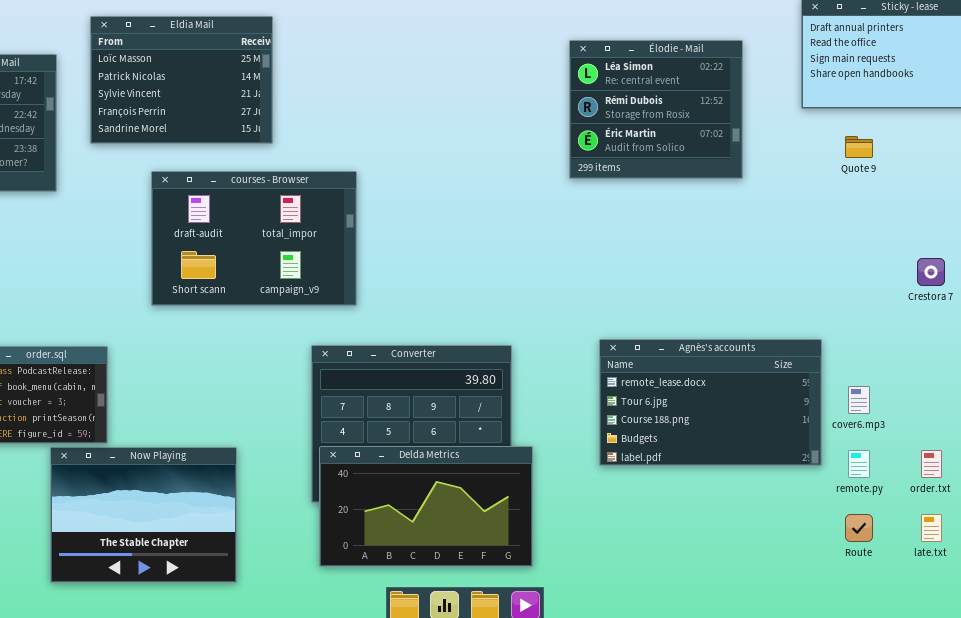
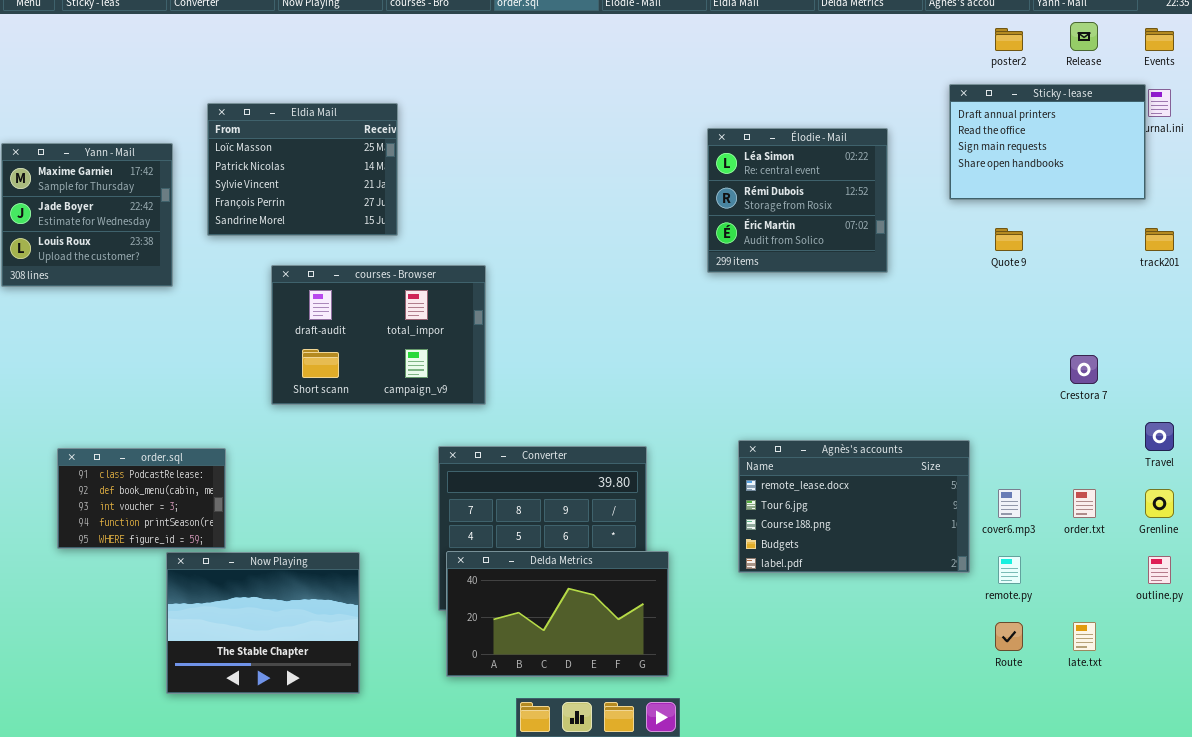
order.txt: [921,450,942,478] -> [1073,489,1096,518], moved

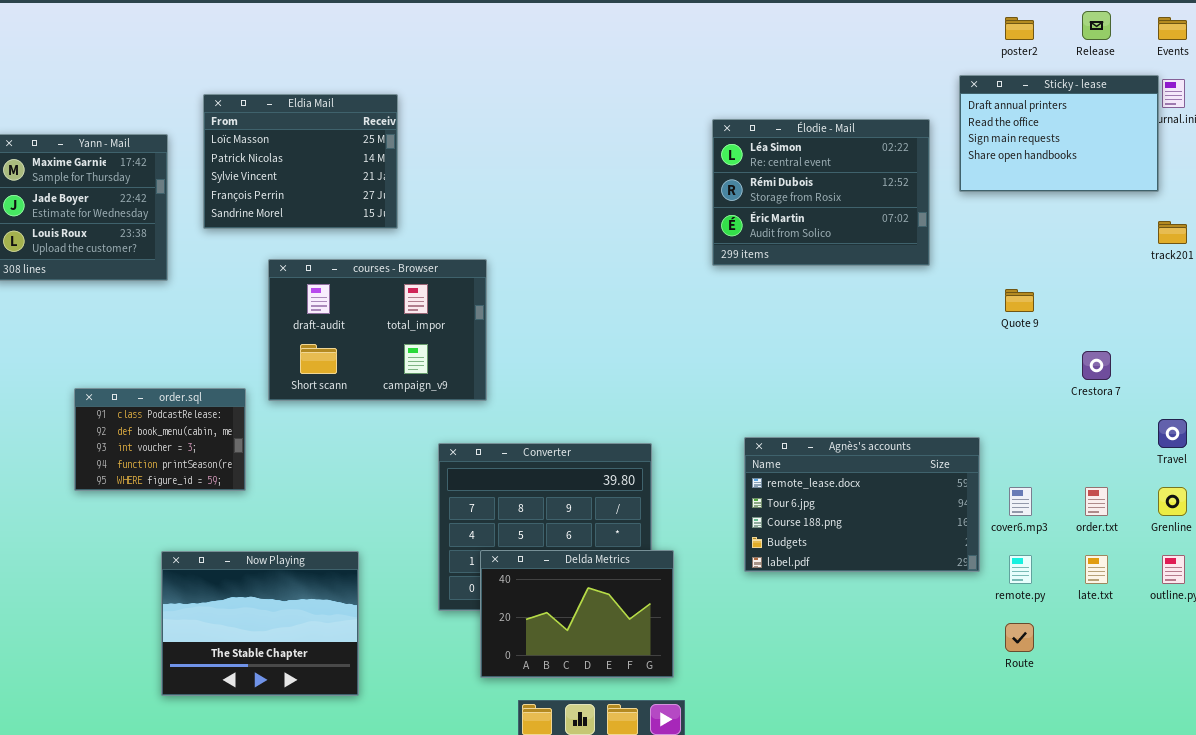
Élodie - Mail: [707,128,888,273] -> [712,119,930,266], resized
Quote 9: [995,228,1023,251] -> [1005,289,1034,312], moved
order.sql: [57,448,226,549] -> [74,388,246,491], moved
Delda Metrics: [446,551,669,677] -> [480,550,674,678], resized
late.txt: [1073,622,1096,651] -> [1085,555,1108,584], moved

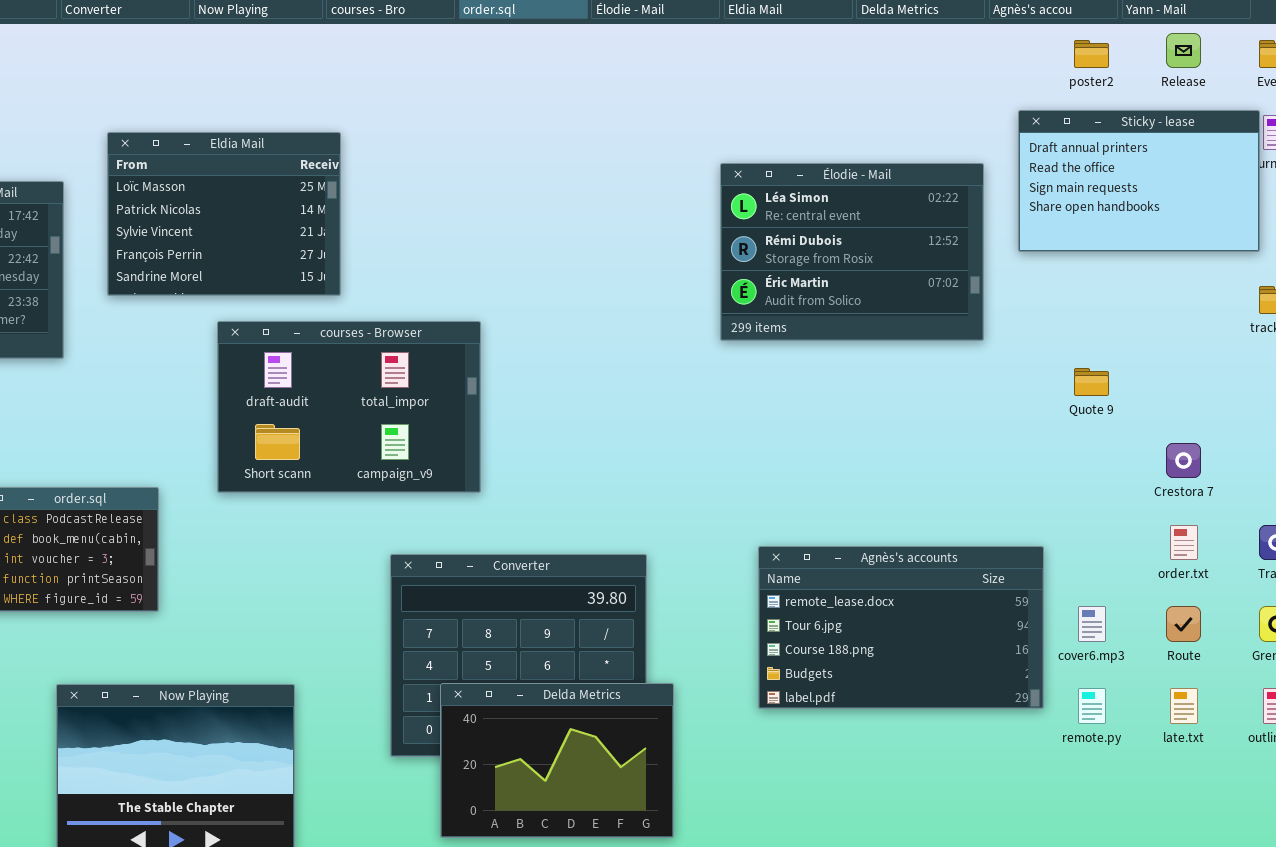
courses - Browser: [268,259,487,401] -> [217,321,481,493], moved
order.txt: [1085,487,1108,516] -> [1170,525,1198,560], moved
Route: [1005,623,1034,652] -> [1166,606,1201,642], moved

